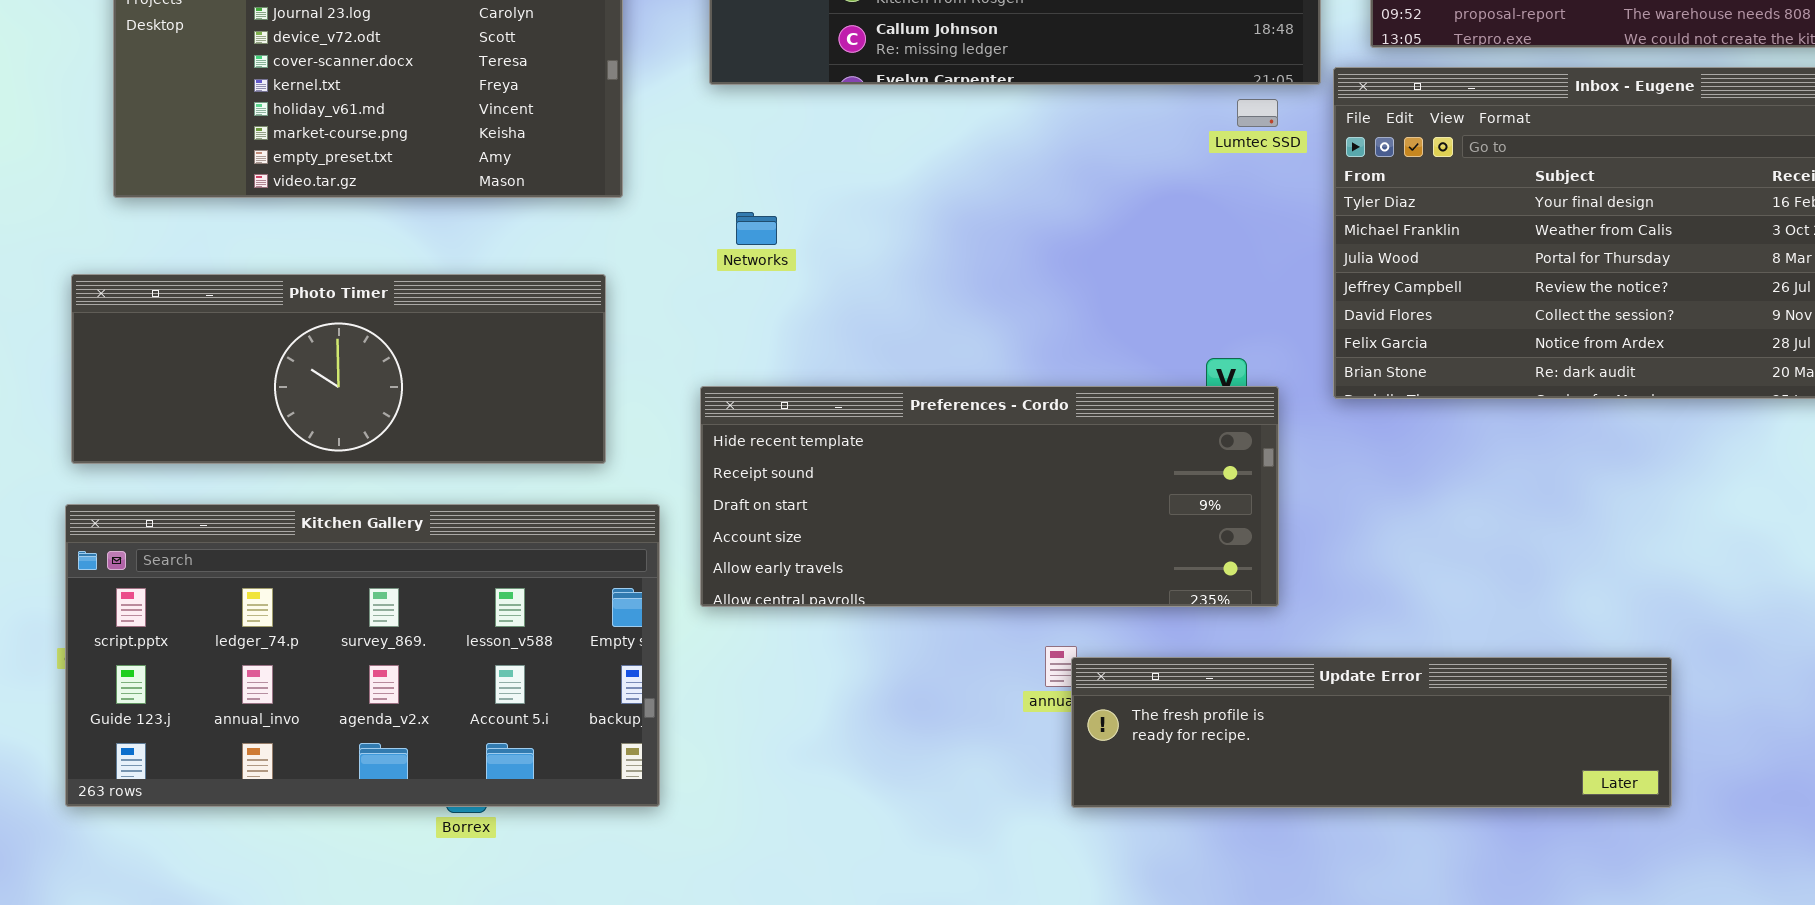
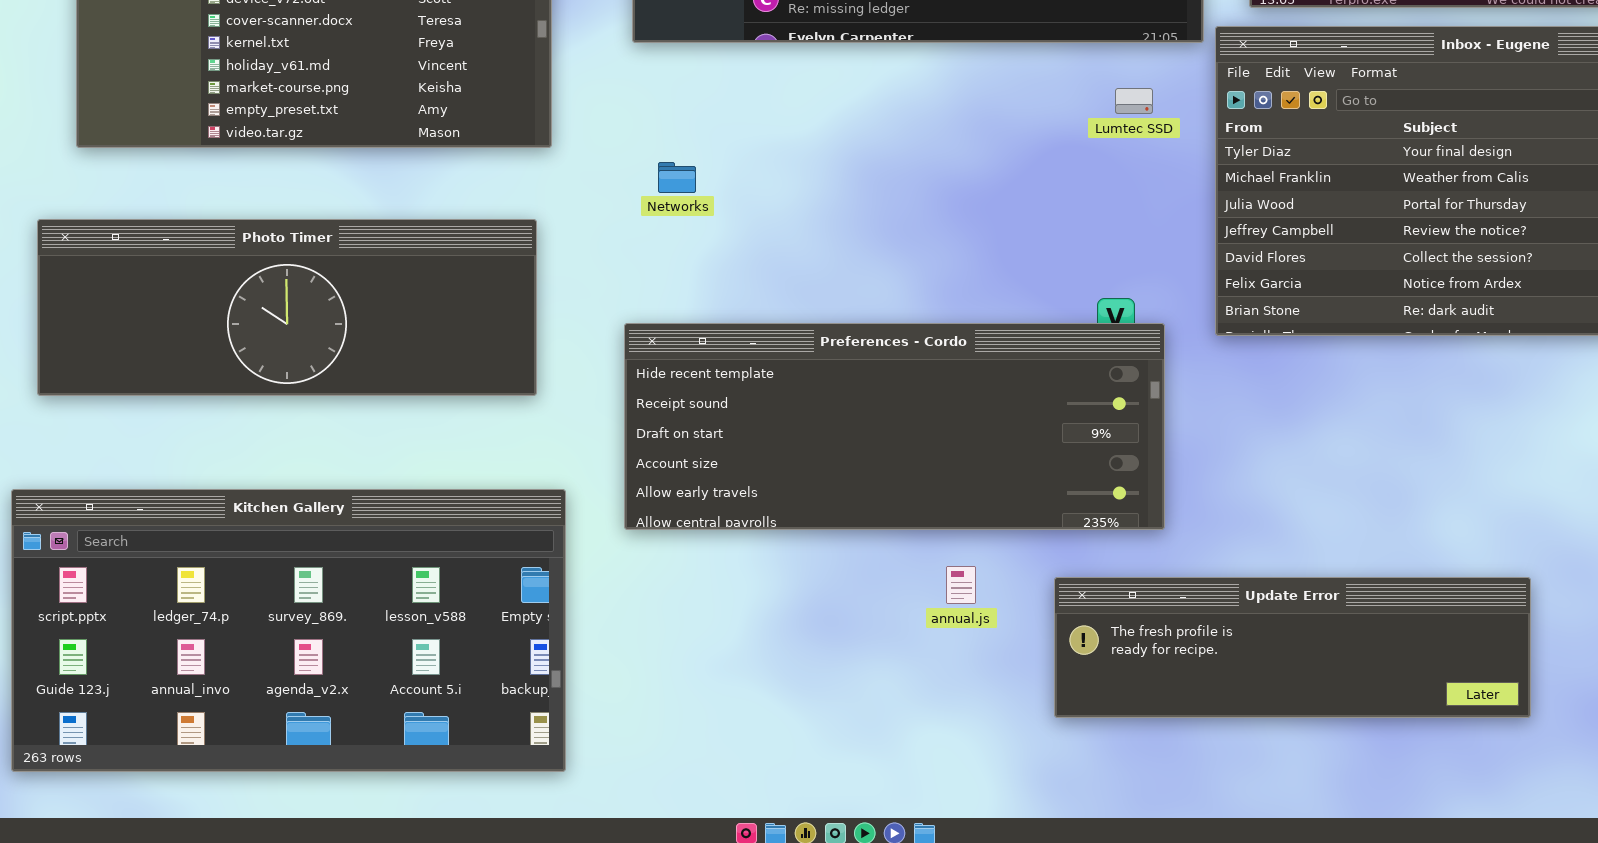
Lumtec SSD: [1237,99,1278,127] -> [1115,88,1153,114], moved
Kitchen Gallery: [65,504,660,807] -> [11,489,566,772], moved
Update Error: [1071,657,1672,808] -> [1054,577,1531,718], resized

